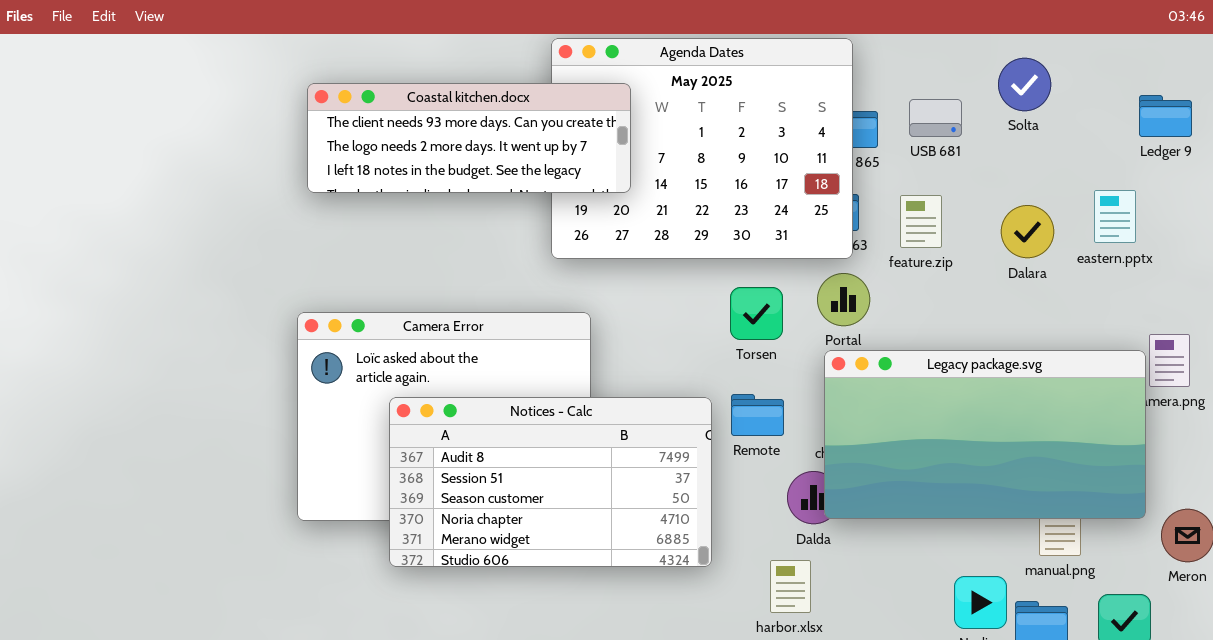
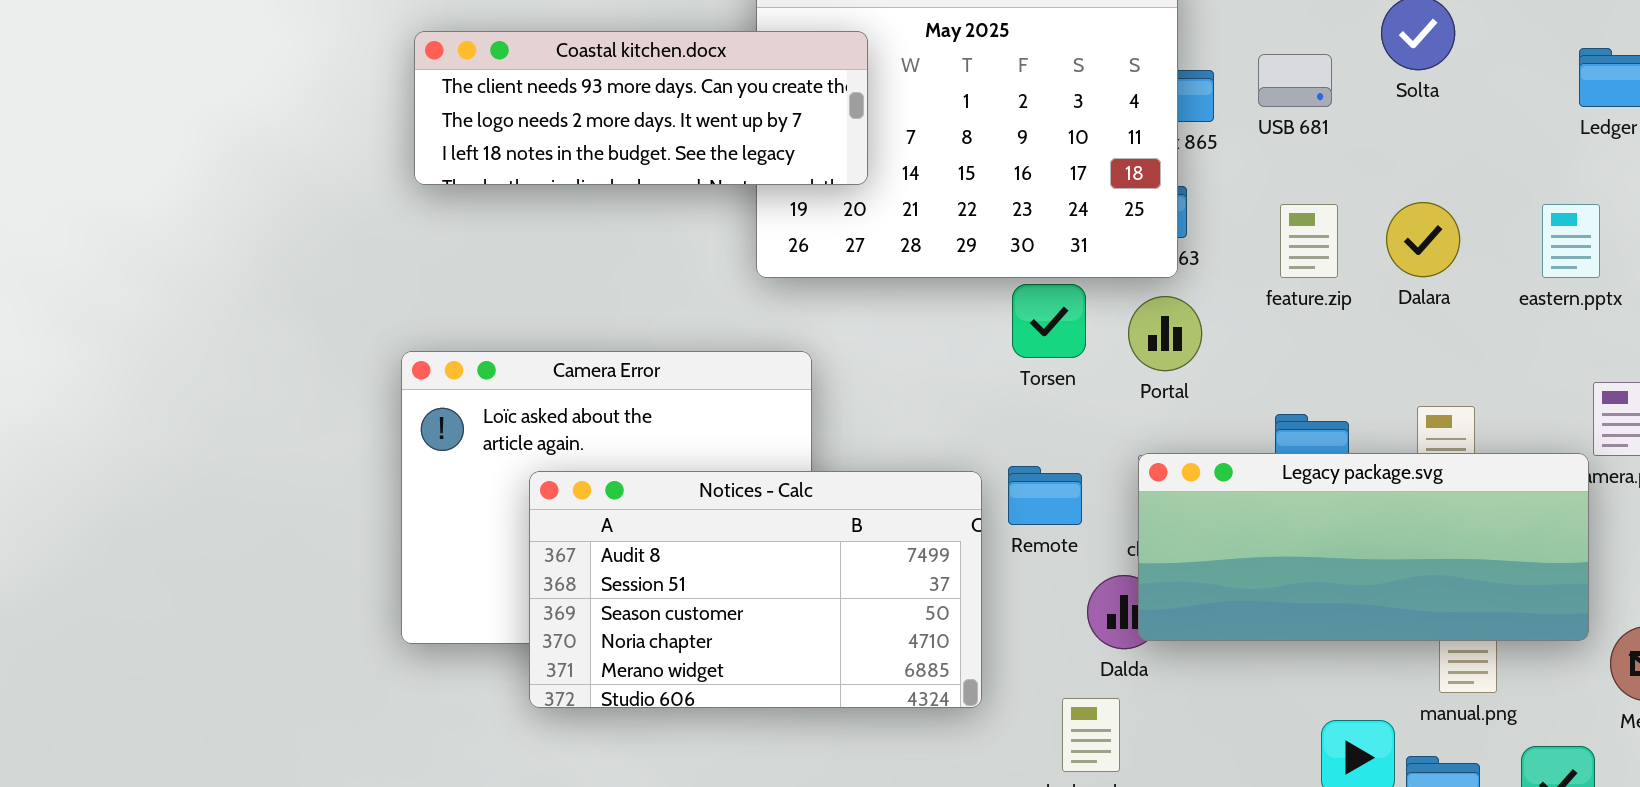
eastern.pptx: [1094,190,1136,243] -> [1542,204,1600,278], moved
feature.zip: [900,195,942,248] -> [1280,204,1338,278], moved
Torsen: [730,287,783,340] -> [1012,284,1086,358], moved
Legacy package.svg: [824,350,1146,519] -> [1138,453,1589,641], resized

